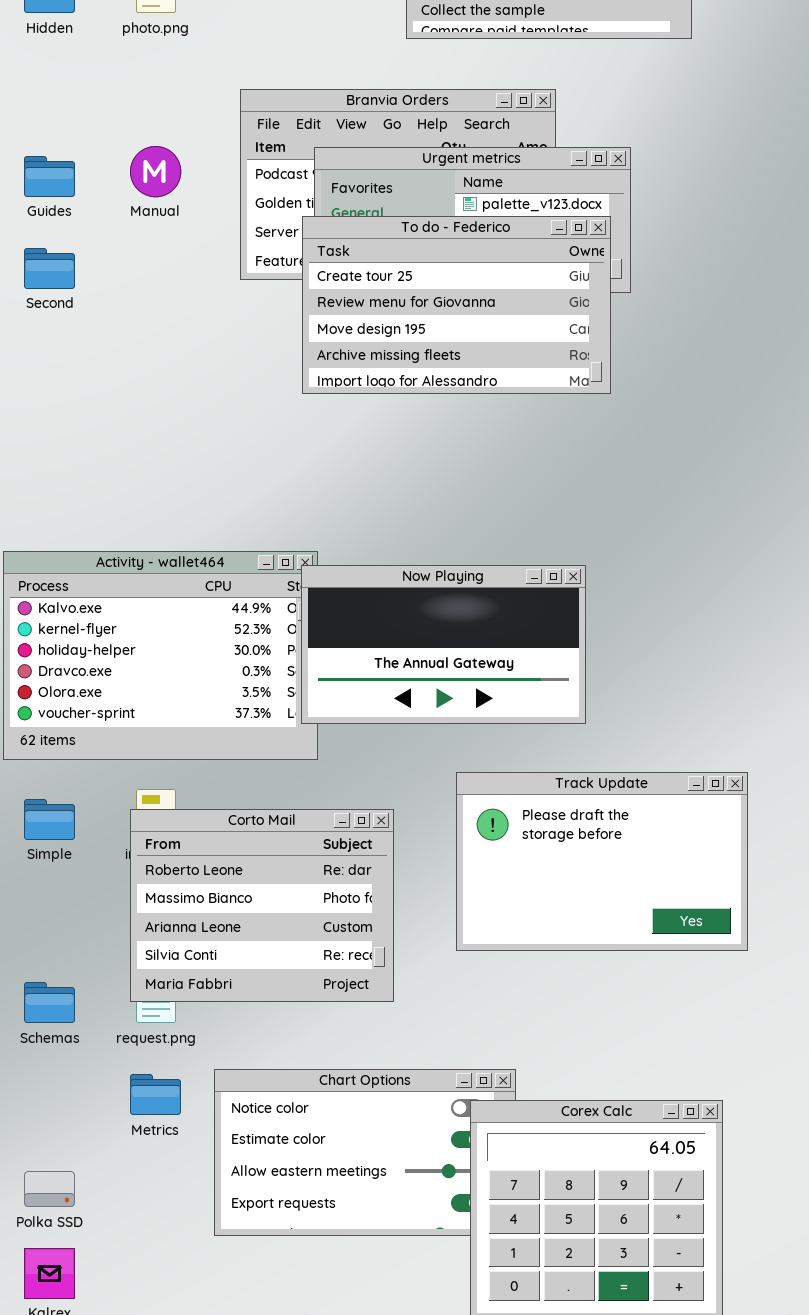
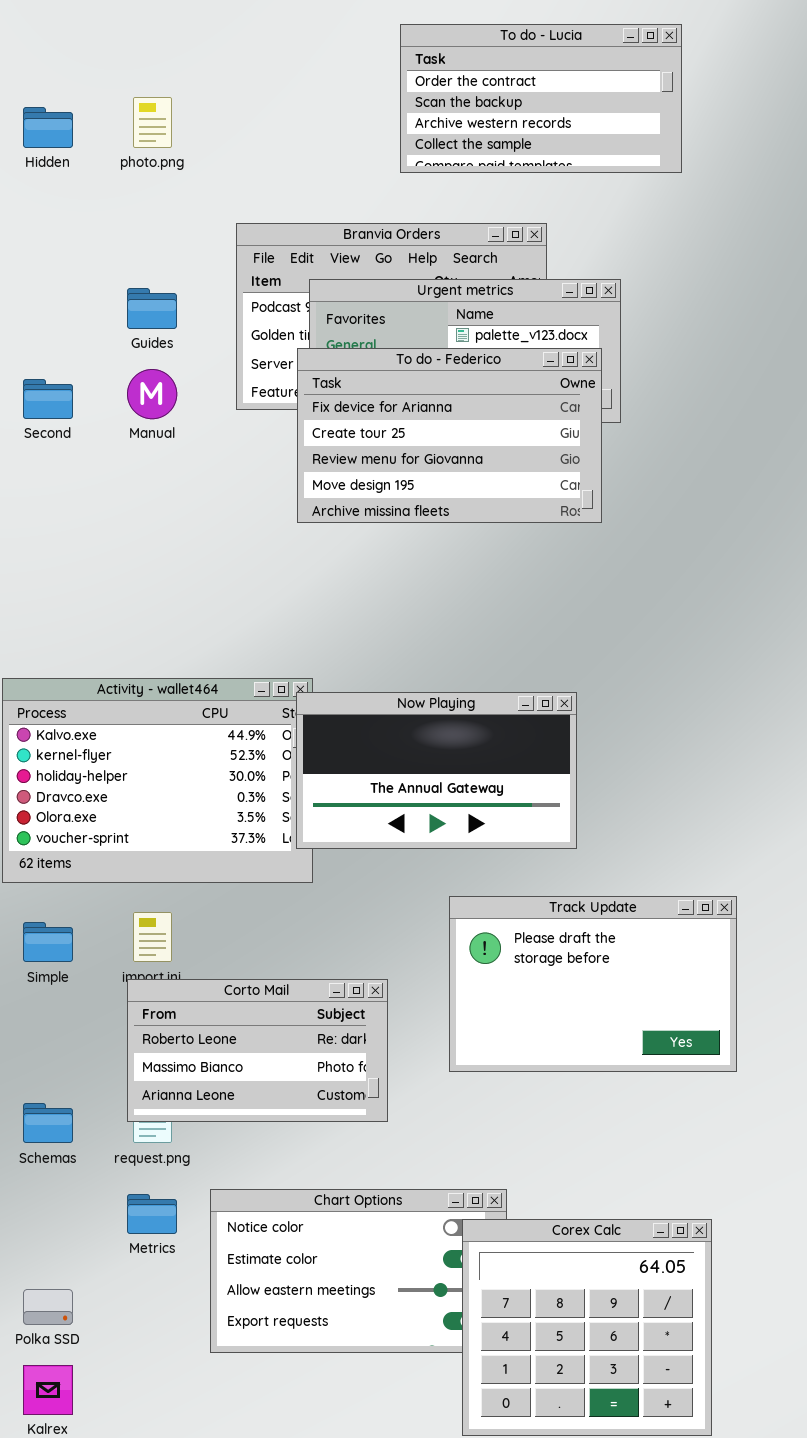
Manual: [130,146,181,197] -> [127,369,177,419], moved
Guides: [24,156,75,197] -> [127,288,177,329], moved
To do - Federico: [302,216,611,394] -> [297,348,602,523], scrolled up 1 row
Corto Mail: [130,809,394,1002] -> [127,979,388,1122], resized

